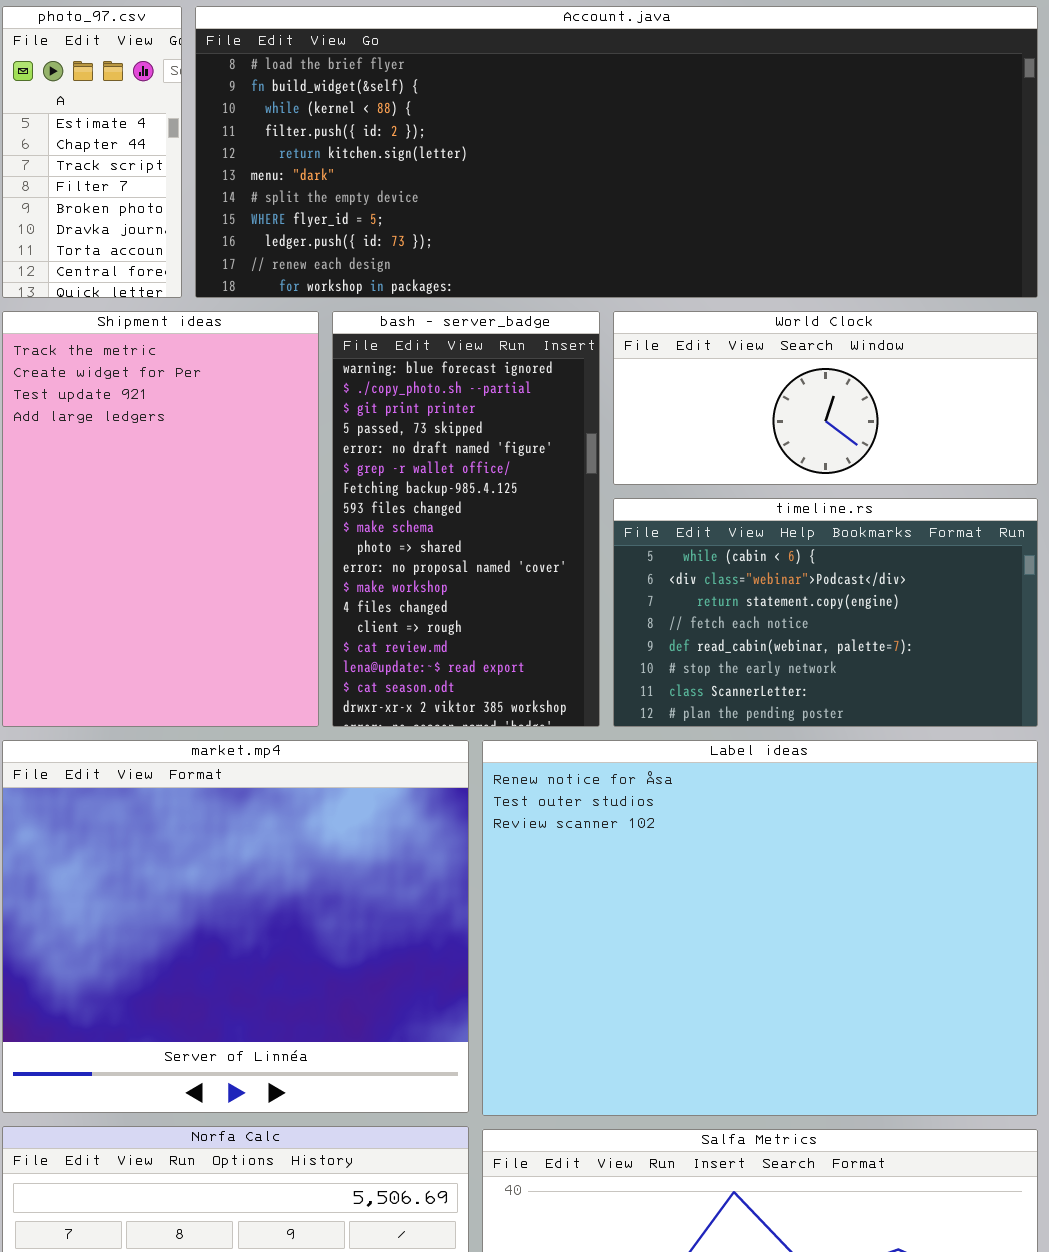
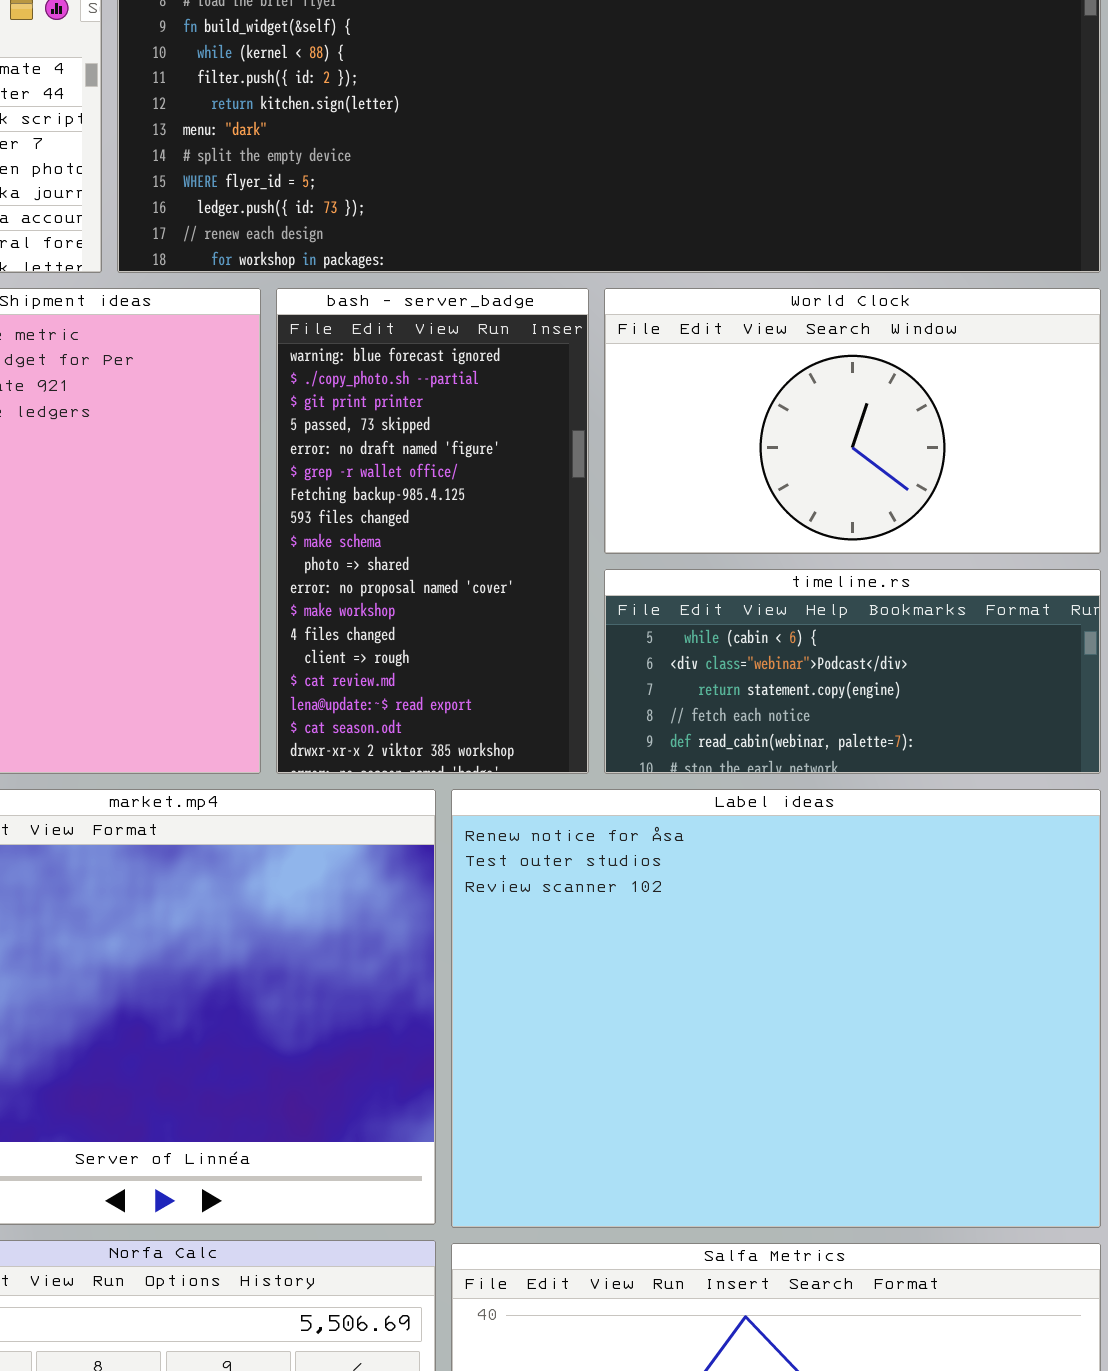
World Clock: [613,311,1038,485] -> [604,288,1101,554], resized
timeline.rs: [613,498,1038,727] -> [604,569,1101,774], resized

